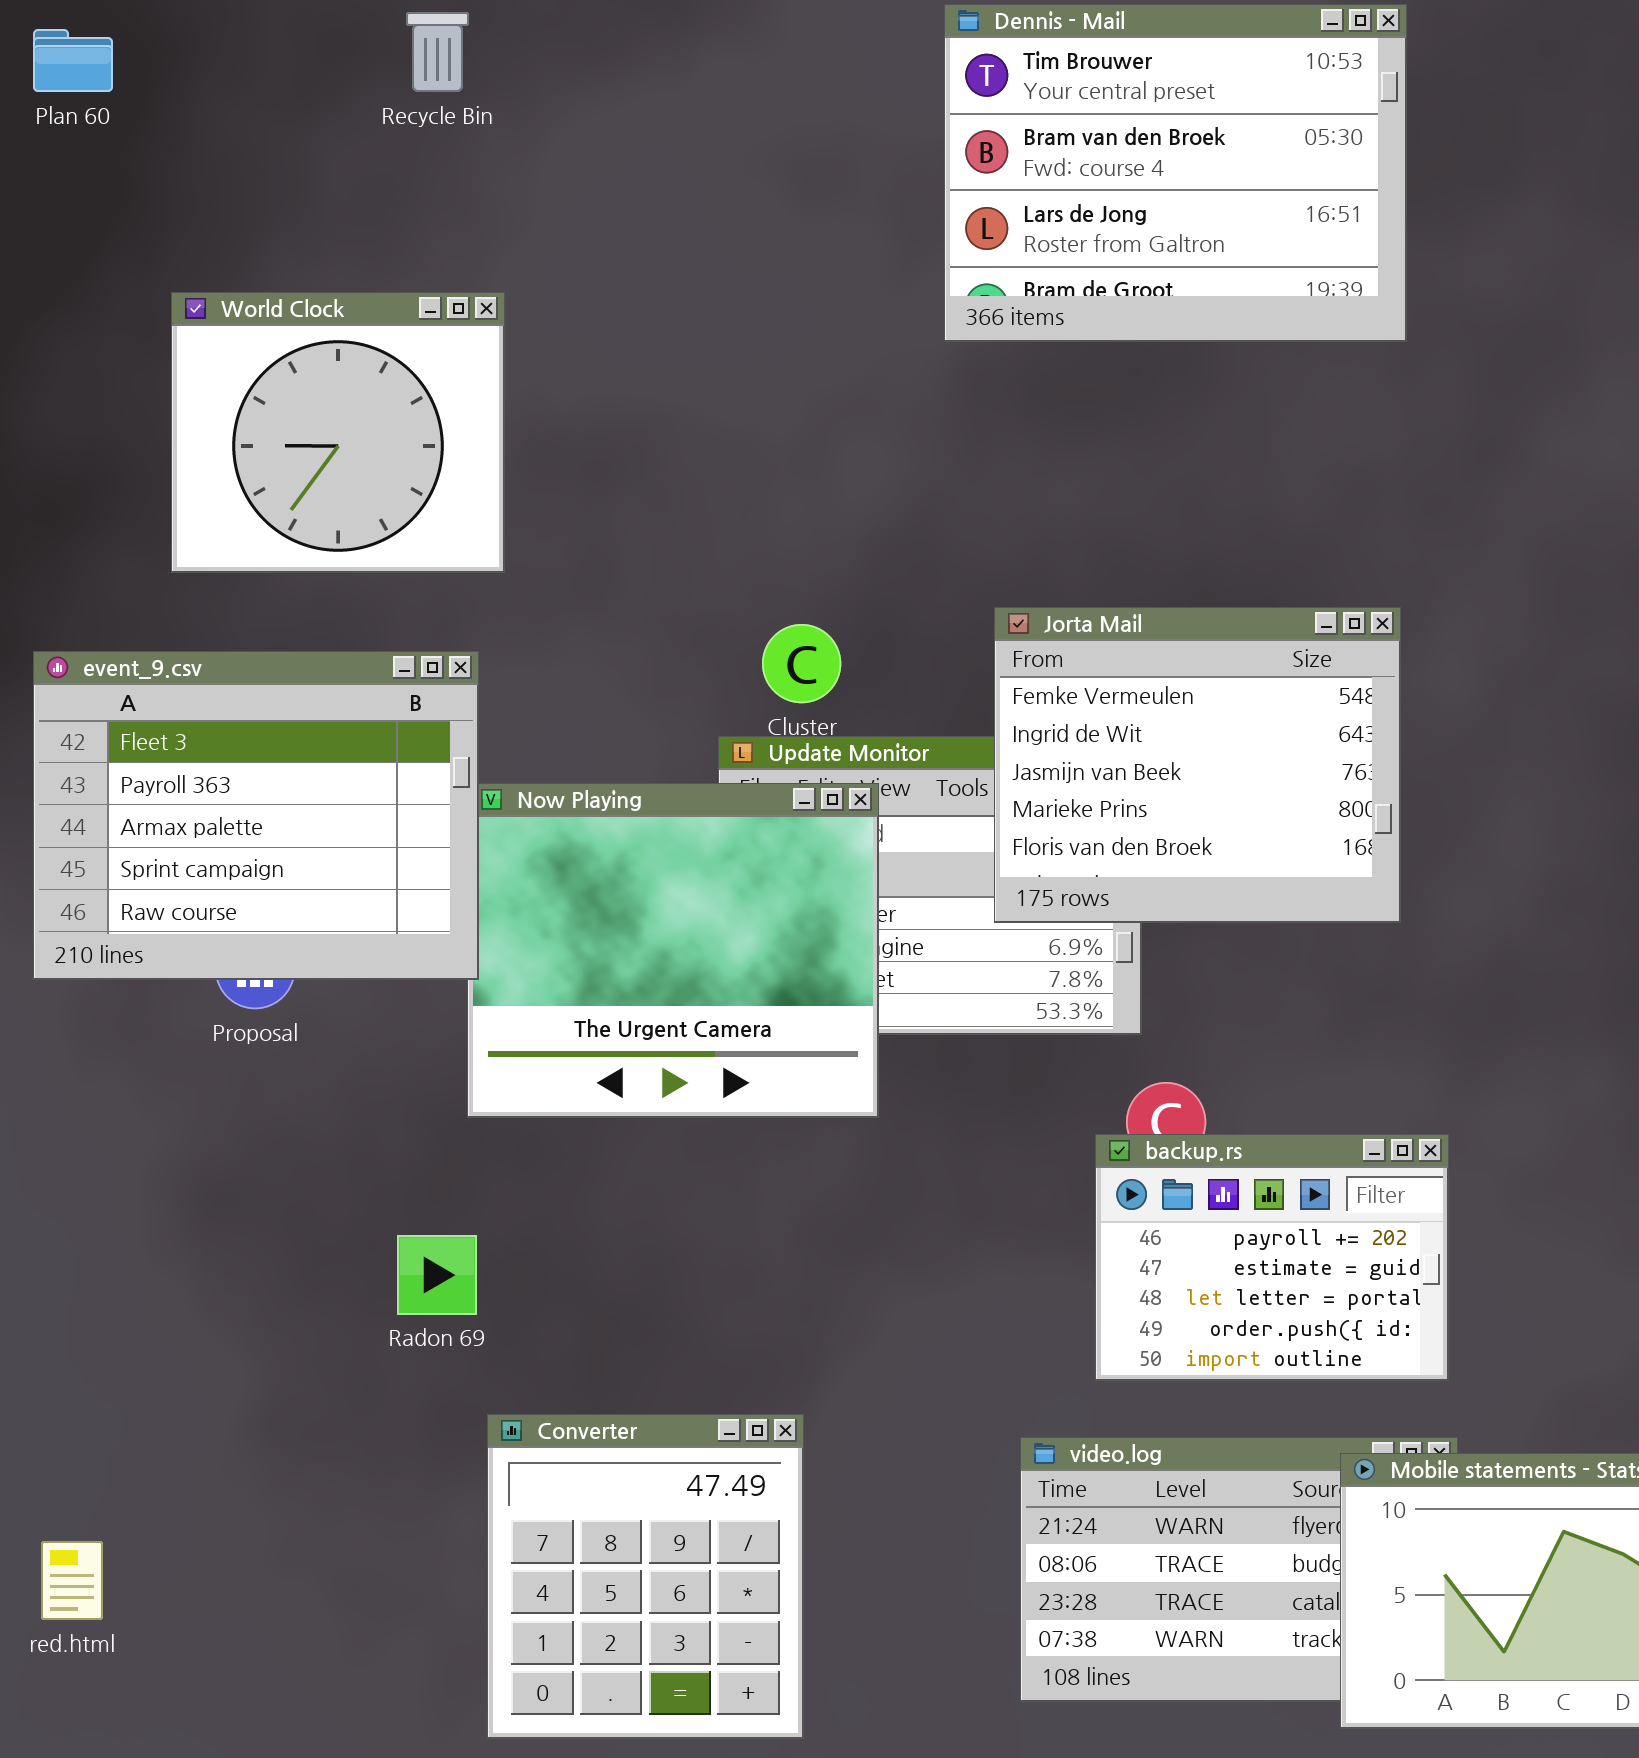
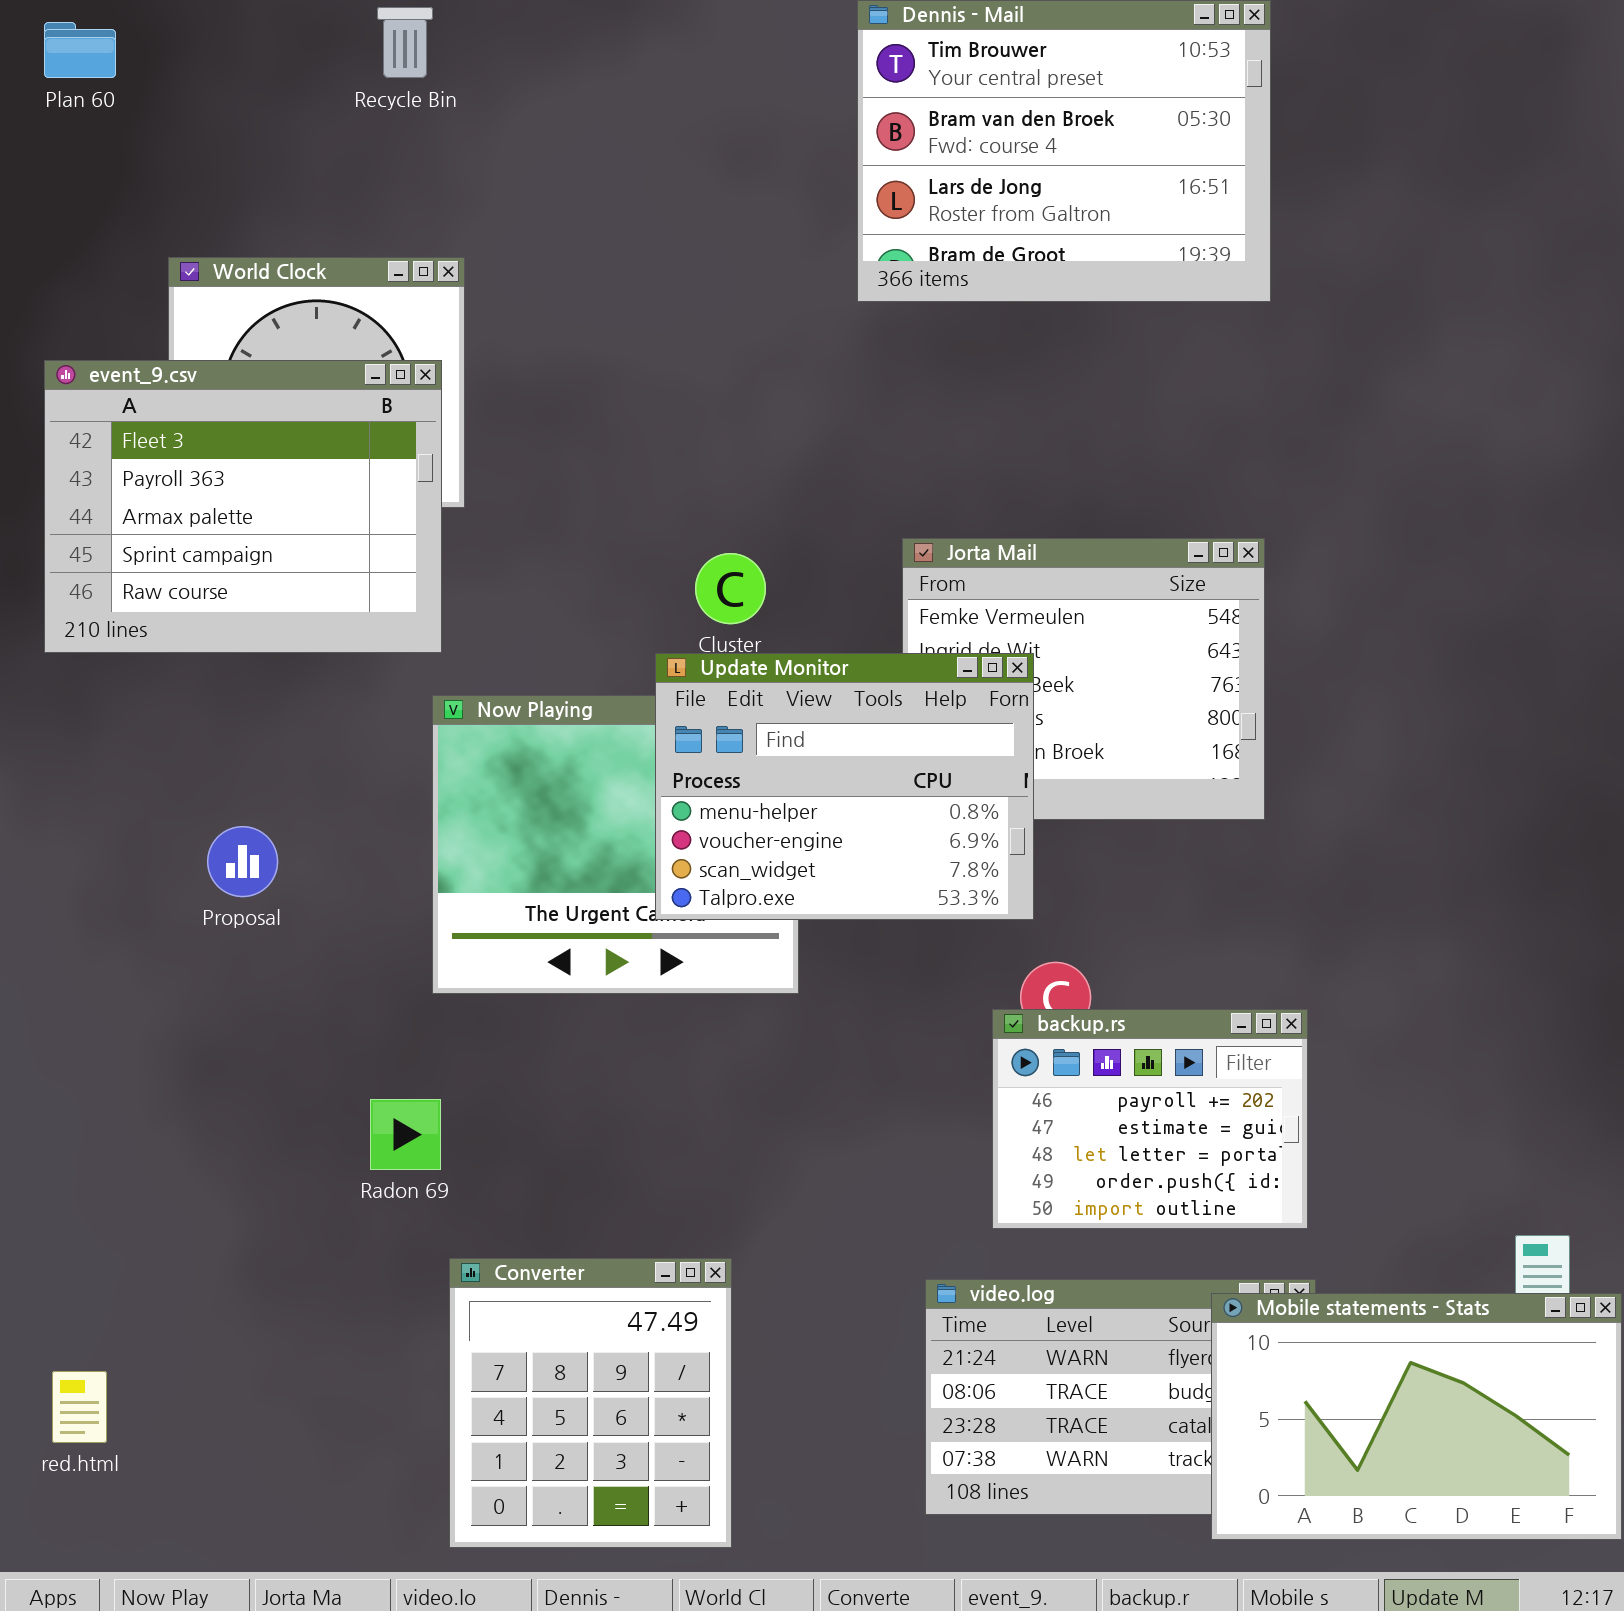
event_9.csv: [33,651,479,980] -> [44,360,442,653], moved
Update Monitor: [718,736,1142,1035] -> [655,653,1034,920], raised

